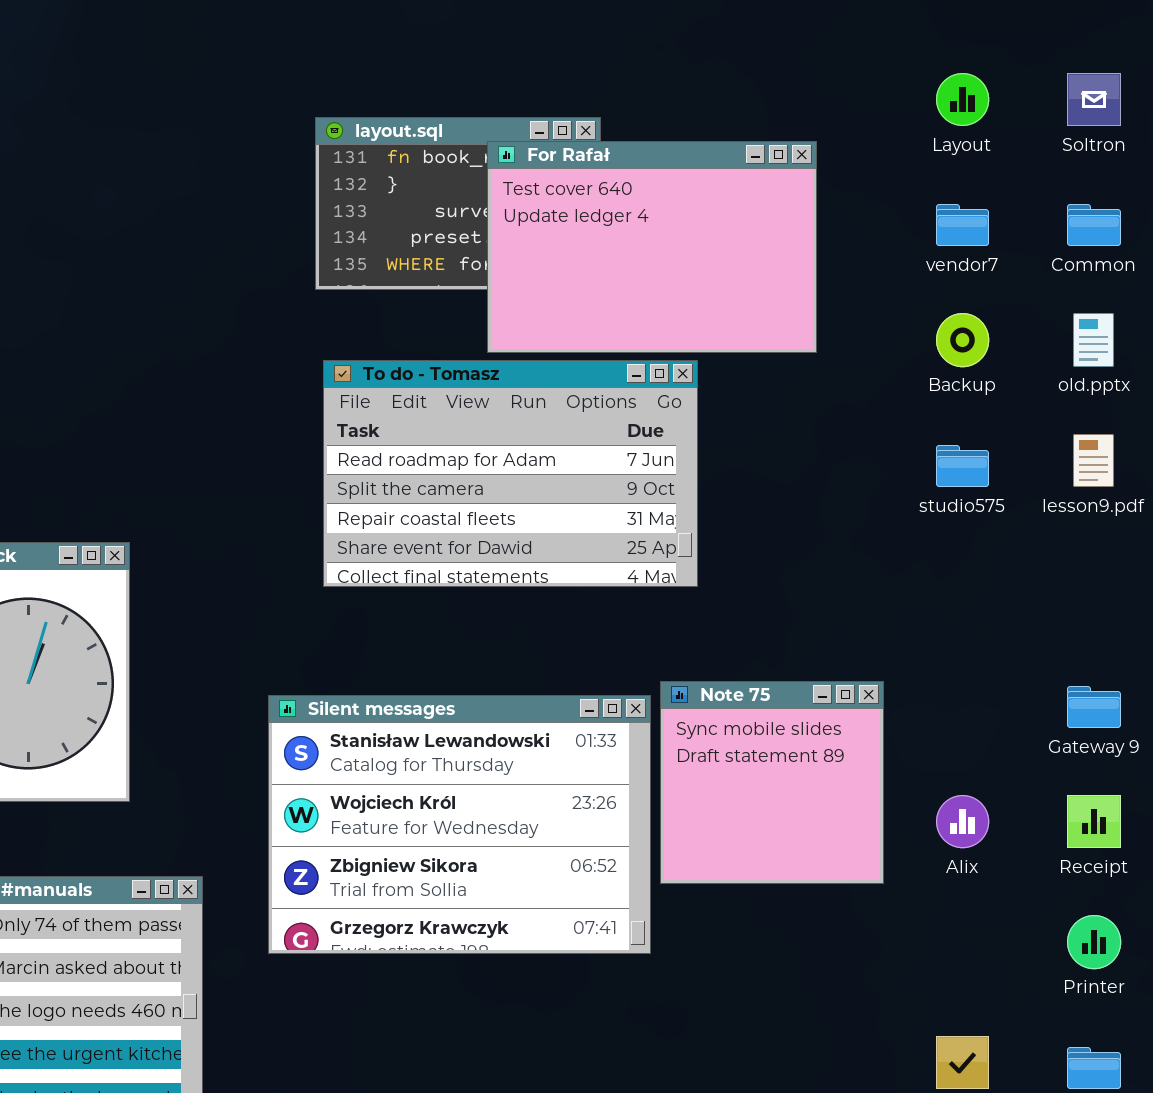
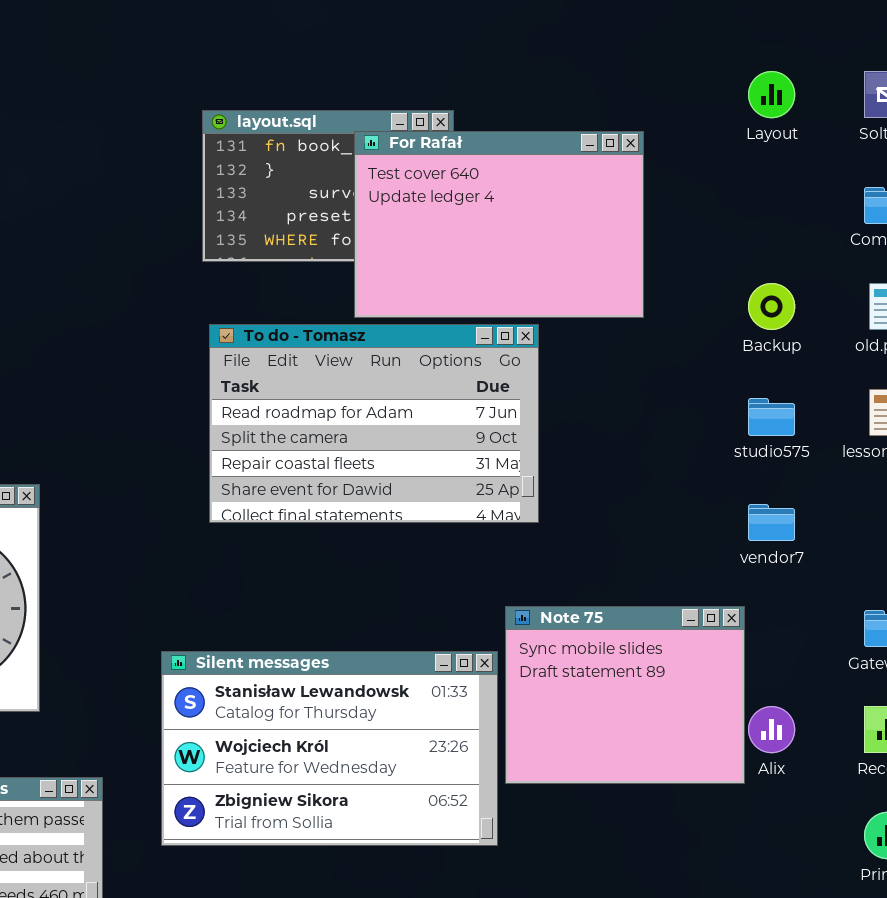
vendor7: [936,204,989,246] -> [748,504,795,541], moved
Note 75: [660,681,884,884] -> [505,606,745,784], resized
Silent messages: [268,695,651,954] -> [161,651,498,846], resized

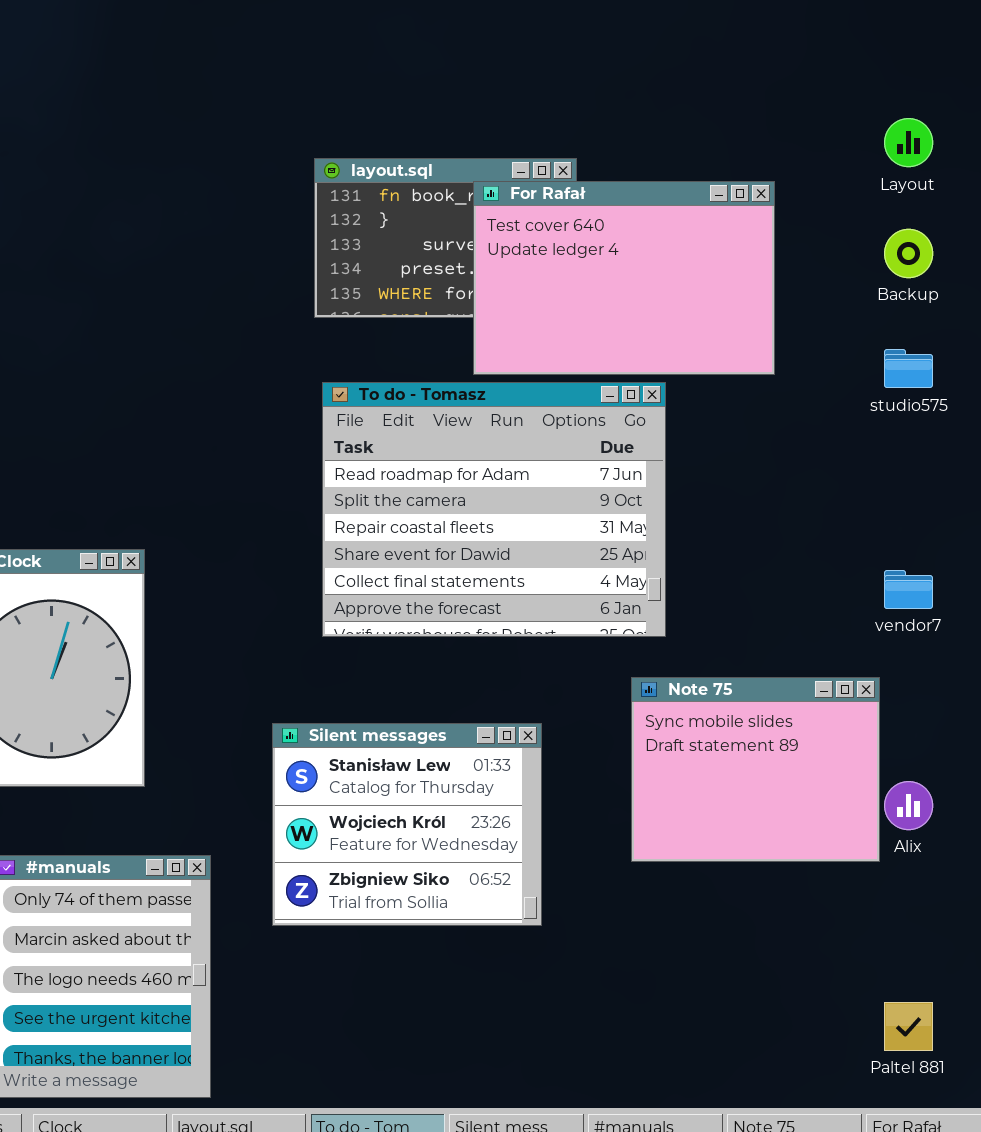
Backup: [748,283,795,330] -> [884,229,933,278], moved
To do - Tomasz: [209,324,539,523] -> [322,382,666,637], resized
studio575: [748,398,795,436] -> [884,349,933,388], moved
Silent messages: [161,651,498,846] -> [272,723,542,926], resized

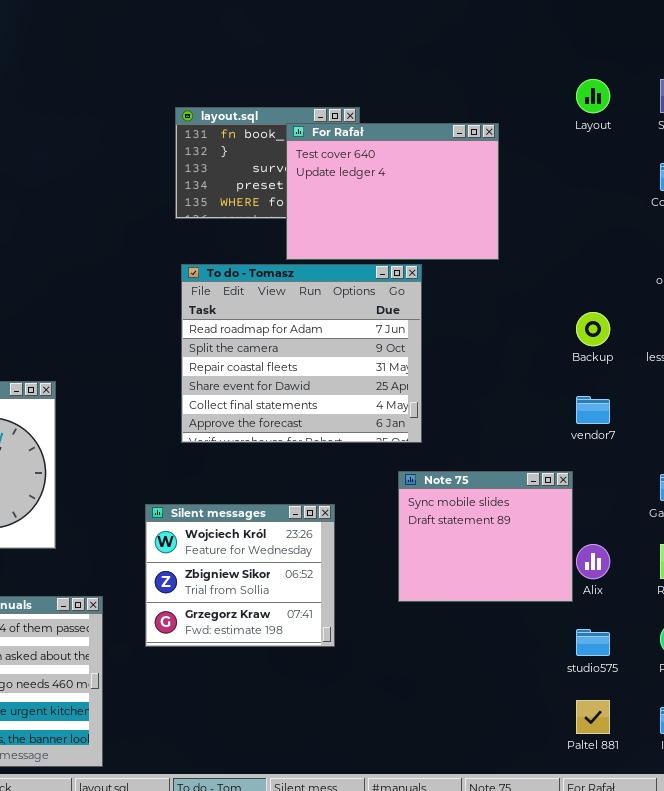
Backup: [884,229,933,278] -> [576,312,610,346], moved
studio575: [884,349,933,388] -> [576,629,610,656], moved
Silent messages: [272,723,542,926] -> [145,504,335,647], scrolled down 1 row

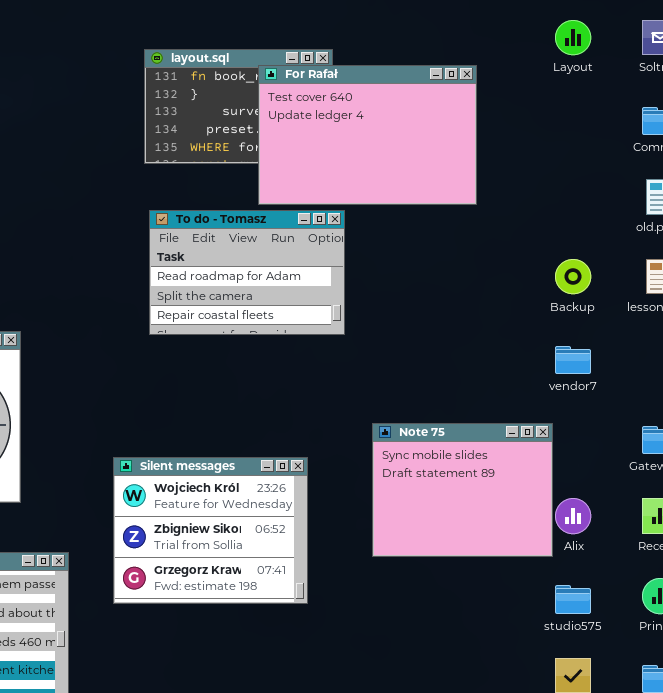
To do - Tomasz: [181,264,422,443] -> [149,210,345,335], resized

